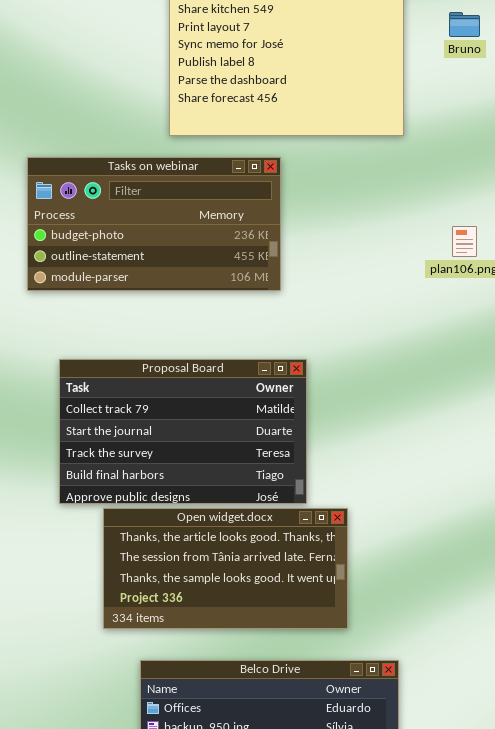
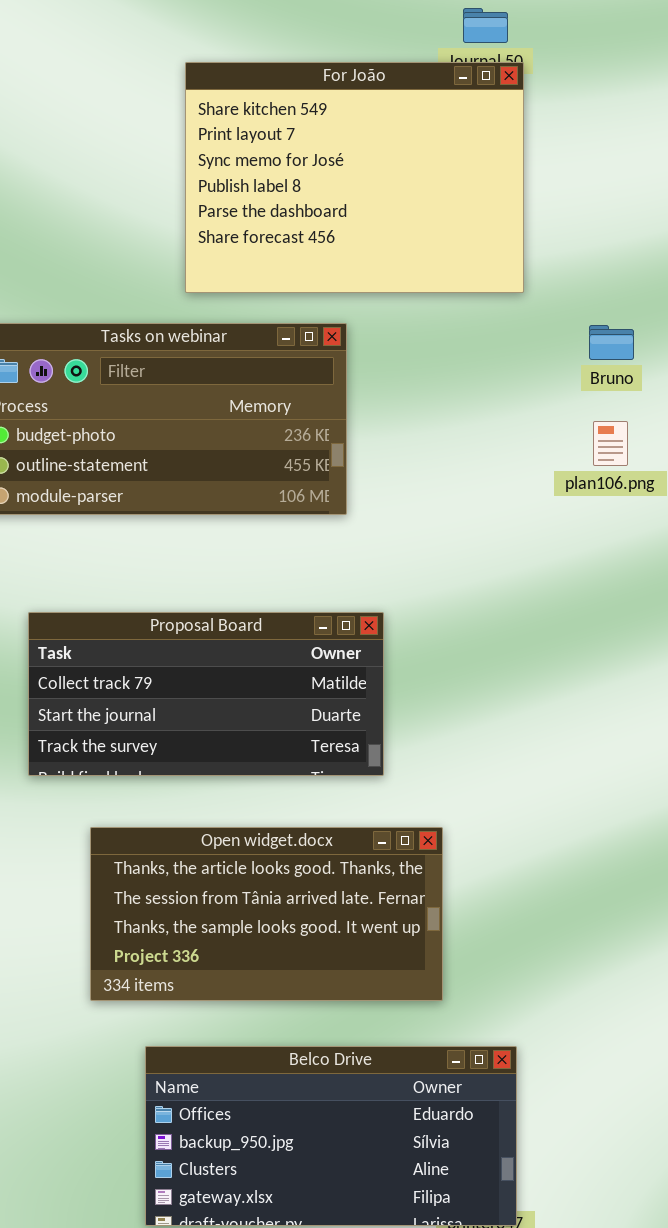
Bruno: [449,12,480,37] -> [589,325,634,360], moved
Proposal Board: [59,359,307,504] -> [28,612,384,776], resized

